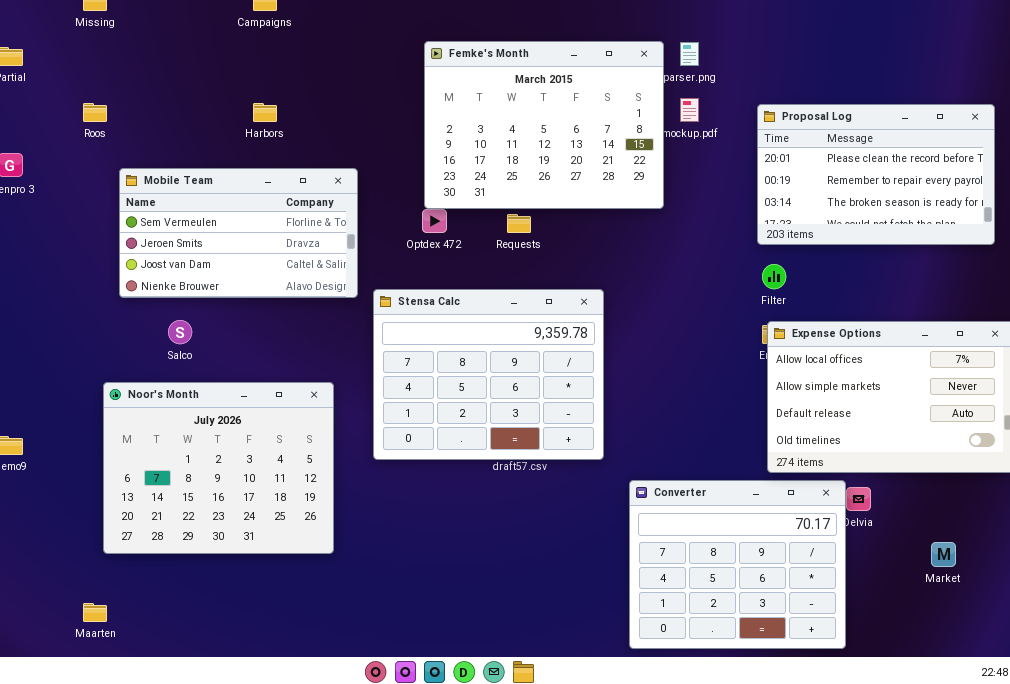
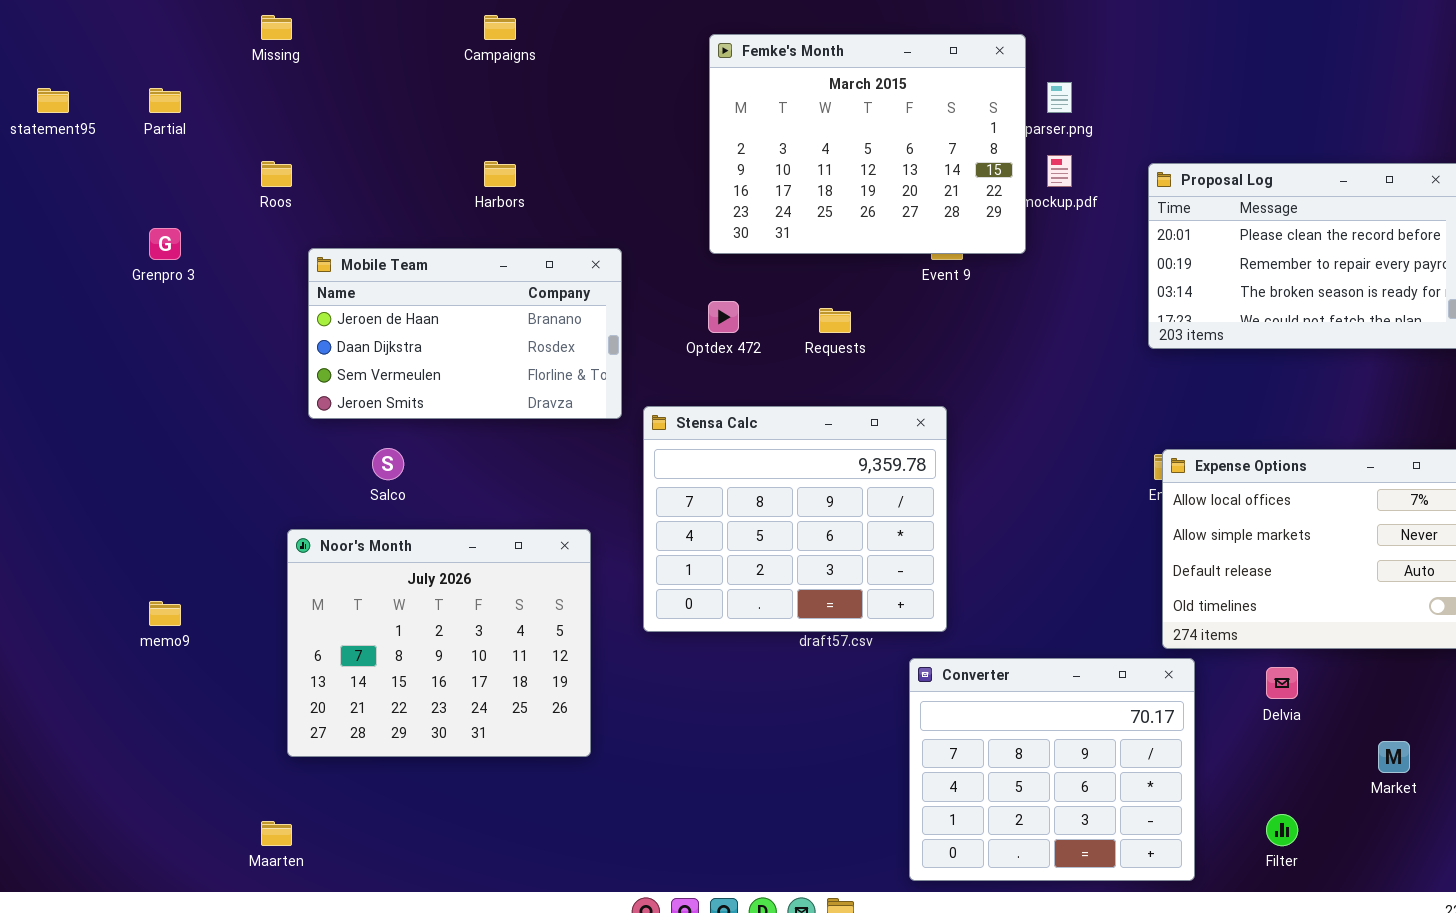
Femke's Month: [424,41,664,209] -> [709,34,1026,254], moved
Mobile Team: [119,168,358,298] -> [308,248,622,419], scrolled up 2 rows
Filter: [762,264,786,289] -> [1266,814,1298,846], moved
Converter: [629,480,846,649] -> [909,658,1195,881], moved

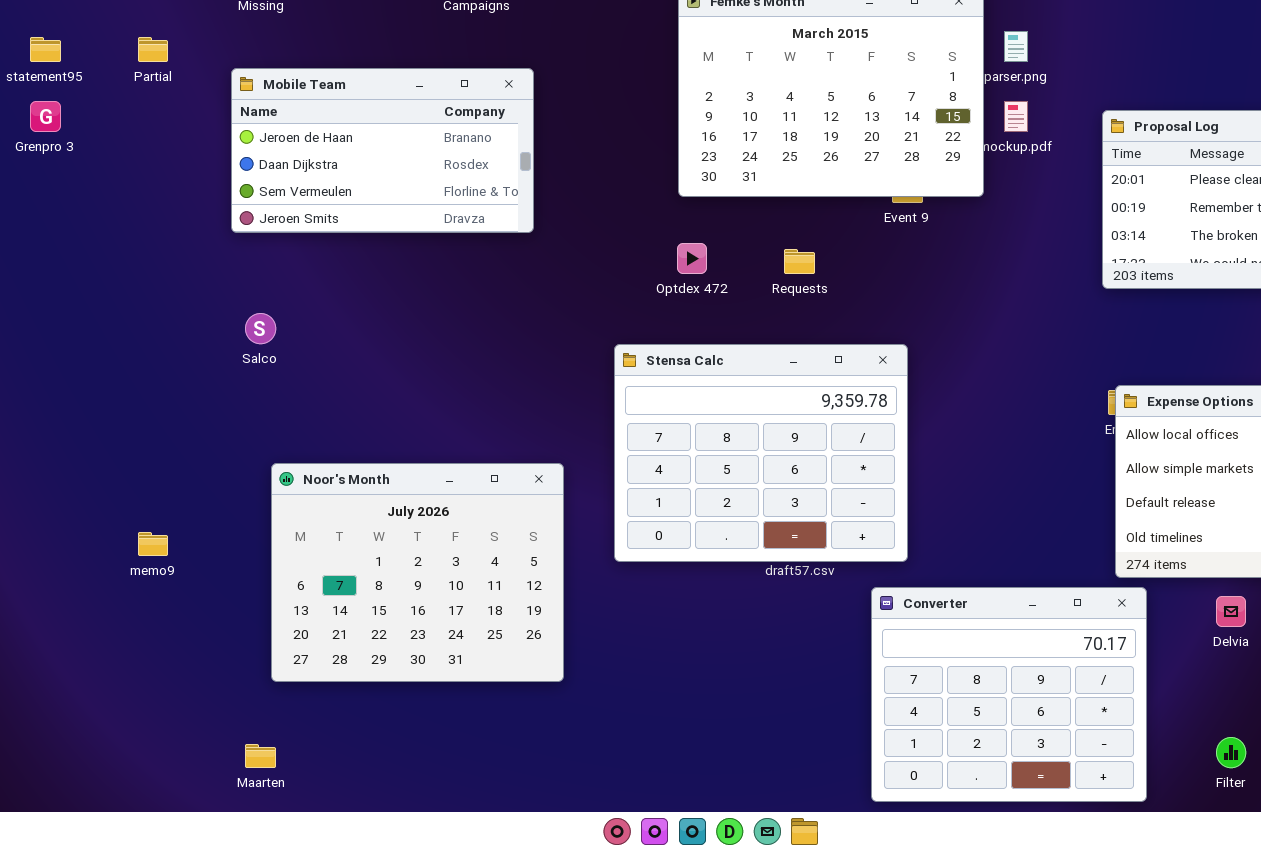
Grenpro 3: [149,228,181,260] -> [30,101,61,132], moved
Mobile Team: [308,248,622,419] -> [231,68,534,233], moved
Salco: [372,448,404,480] -> [245,313,276,344], moved

